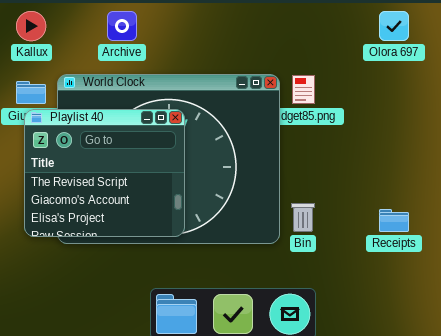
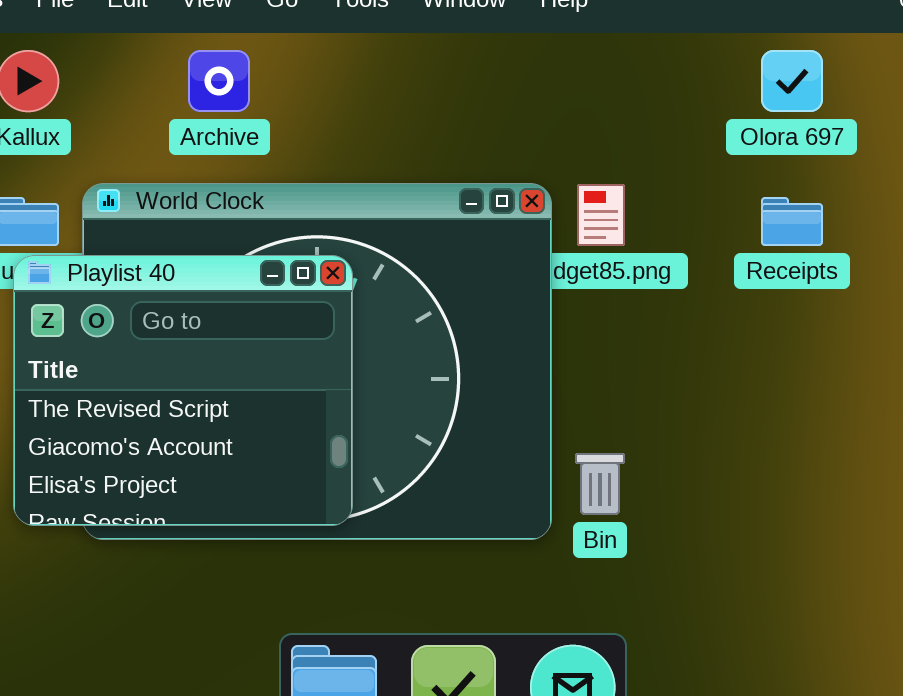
Receipts: [379,209,409,232] -> [761,197,823,246], moved

